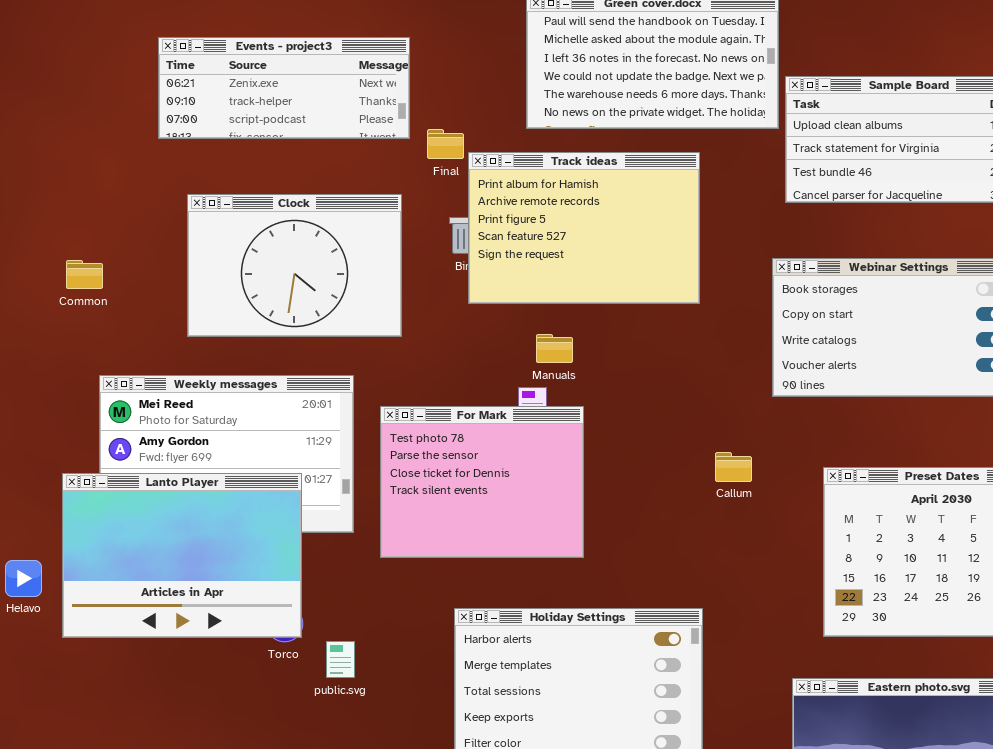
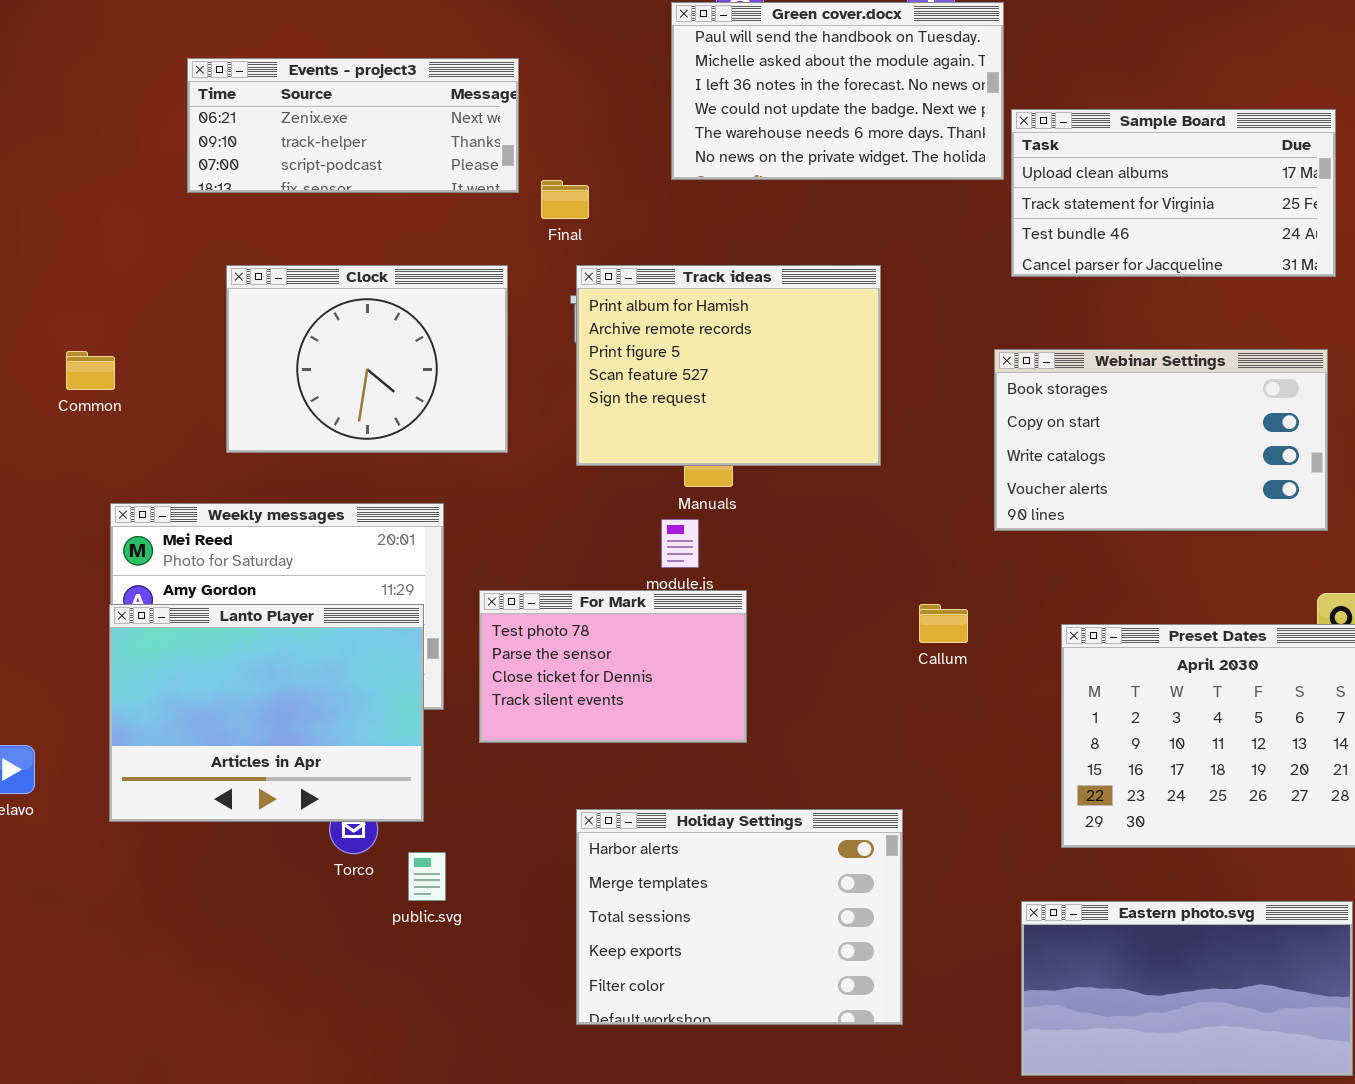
Track ideas: [468,152,700,304] -> [576,265,881,466], moved
For Mark: [380,406,584,558] -> [479,590,747,743], resized
Lanto Player: [62,473,302,638] -> [109,604,424,822], moved

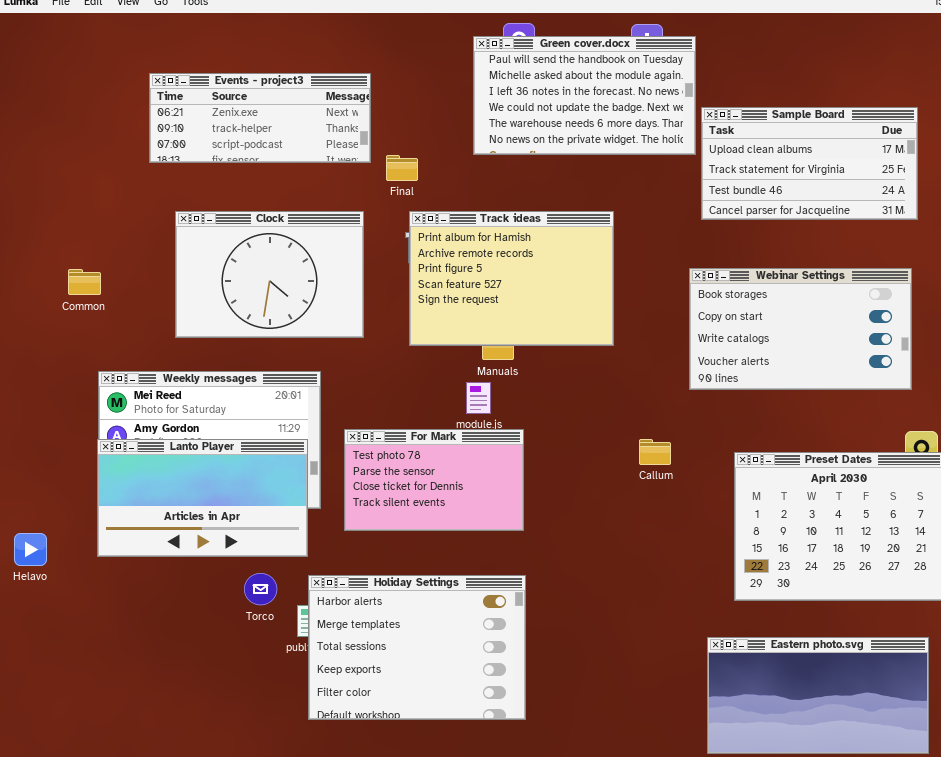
Lanto Player: [109,604,424,822] -> [97,439,308,557], resized
Holiday Settings: [576,809,903,1025] -> [308,575,526,720], moved

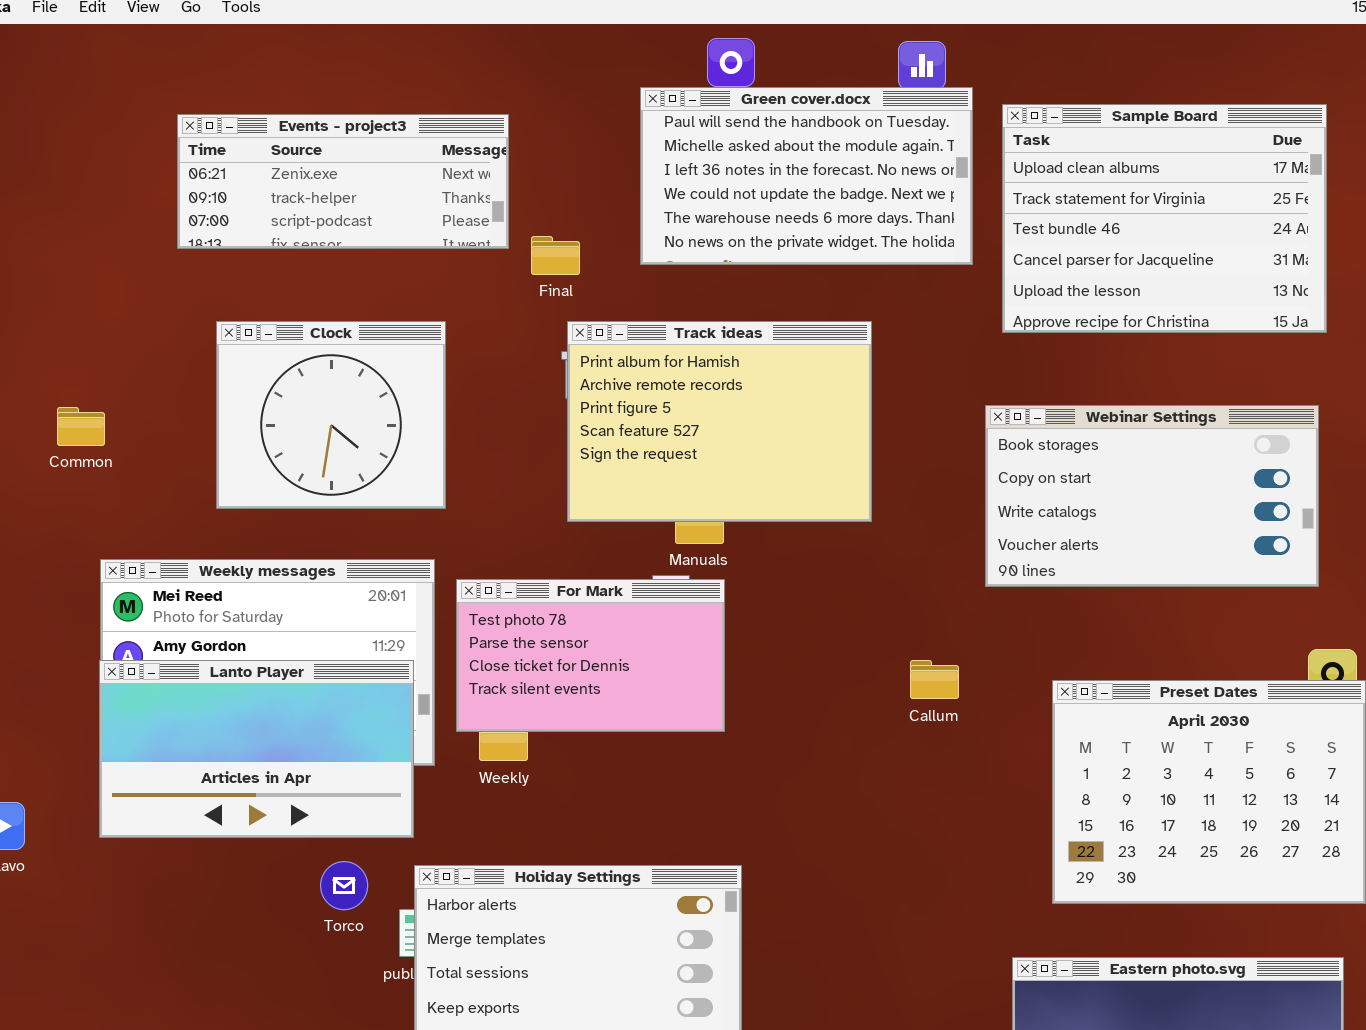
Green cover.docx: [473,36,696,155] -> [640,87,973,265], moved
Sample Board: [701,107,918,220] -> [1002,104,1327,333], resized
Clock: [175,211,364,338] -> [216,321,446,509], resized
For Mark: [344,429,524,531] -> [456,579,725,732], moved

